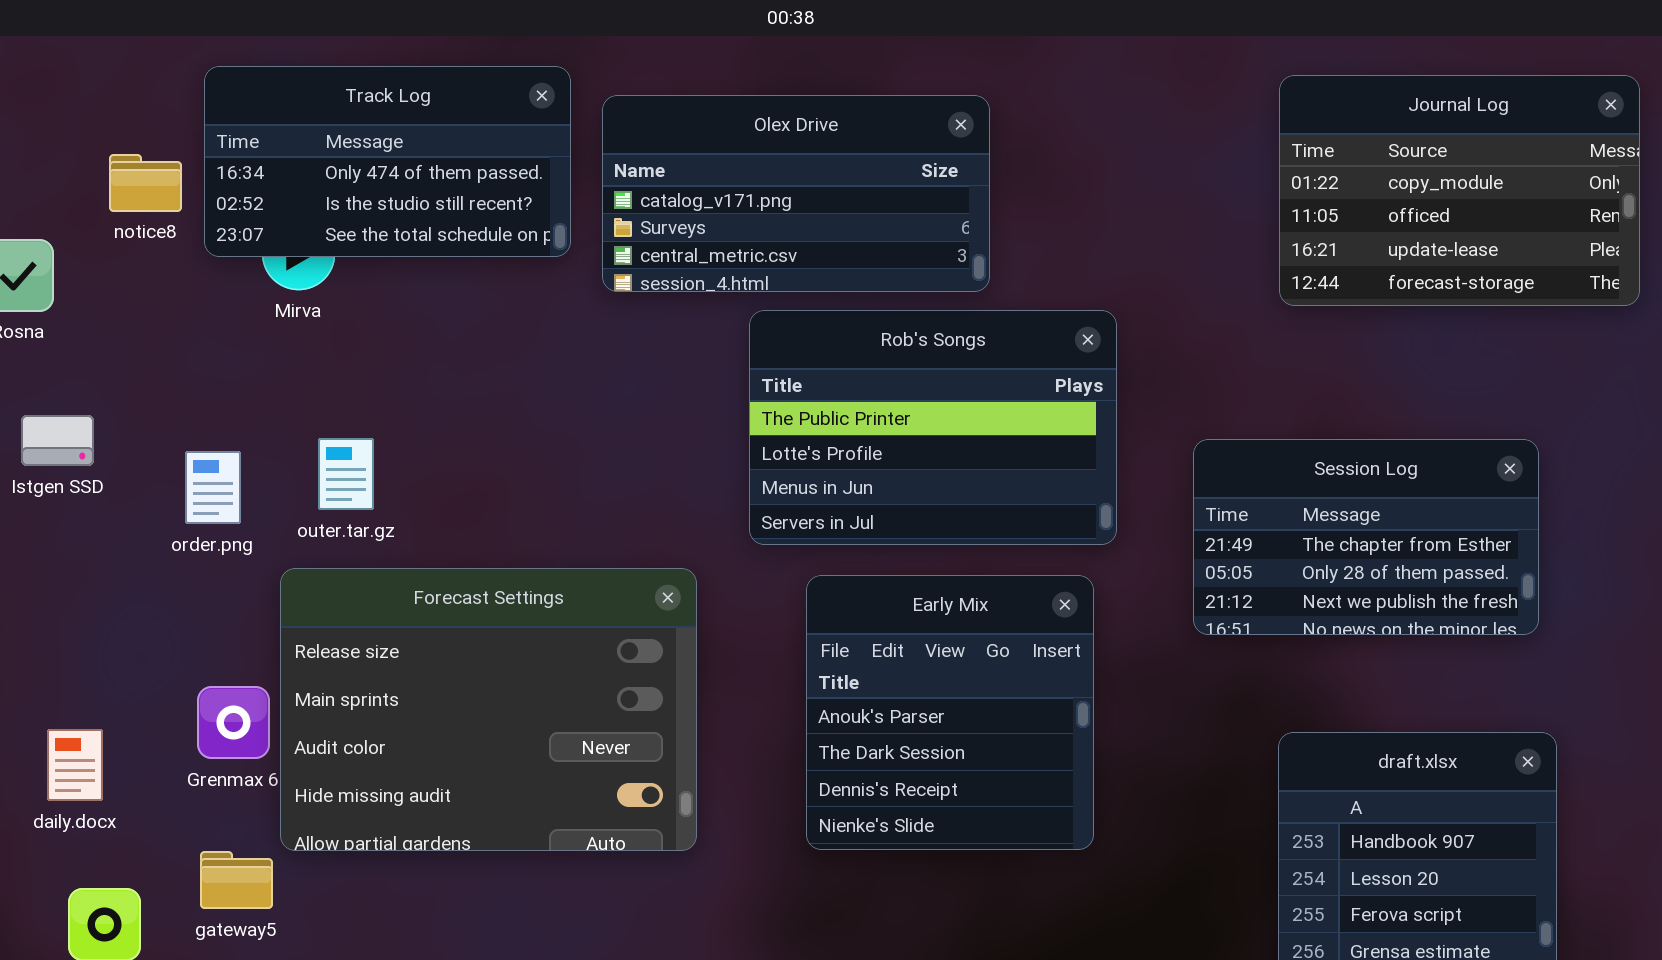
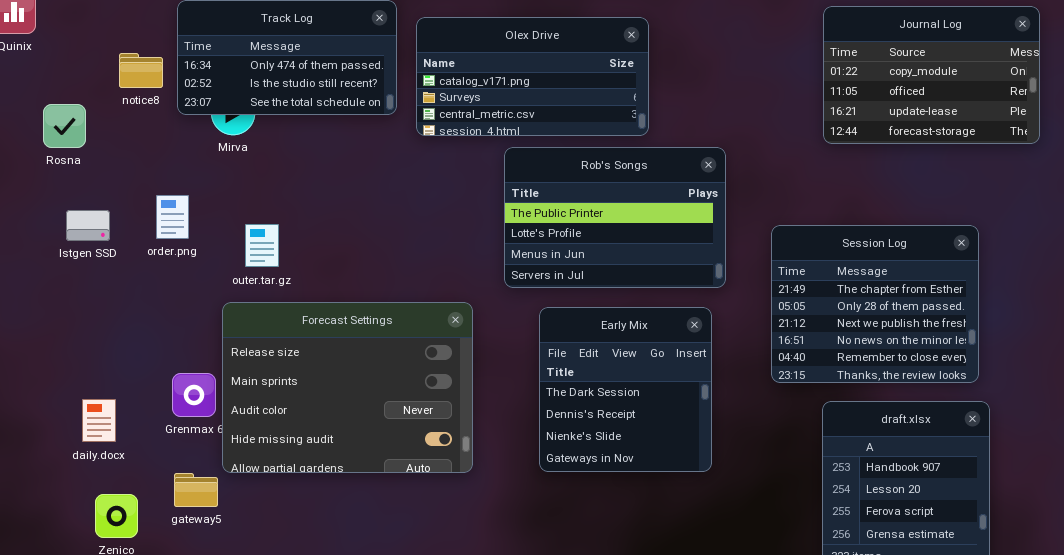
Session Log: [1193,439,1539,635] -> [771,225,979,383], resized
order.png: [185,451,241,524] -> [156,195,189,239], moved
Early Mix: [806,575,1094,850] -> [539,307,712,472], scrolled down 1 row

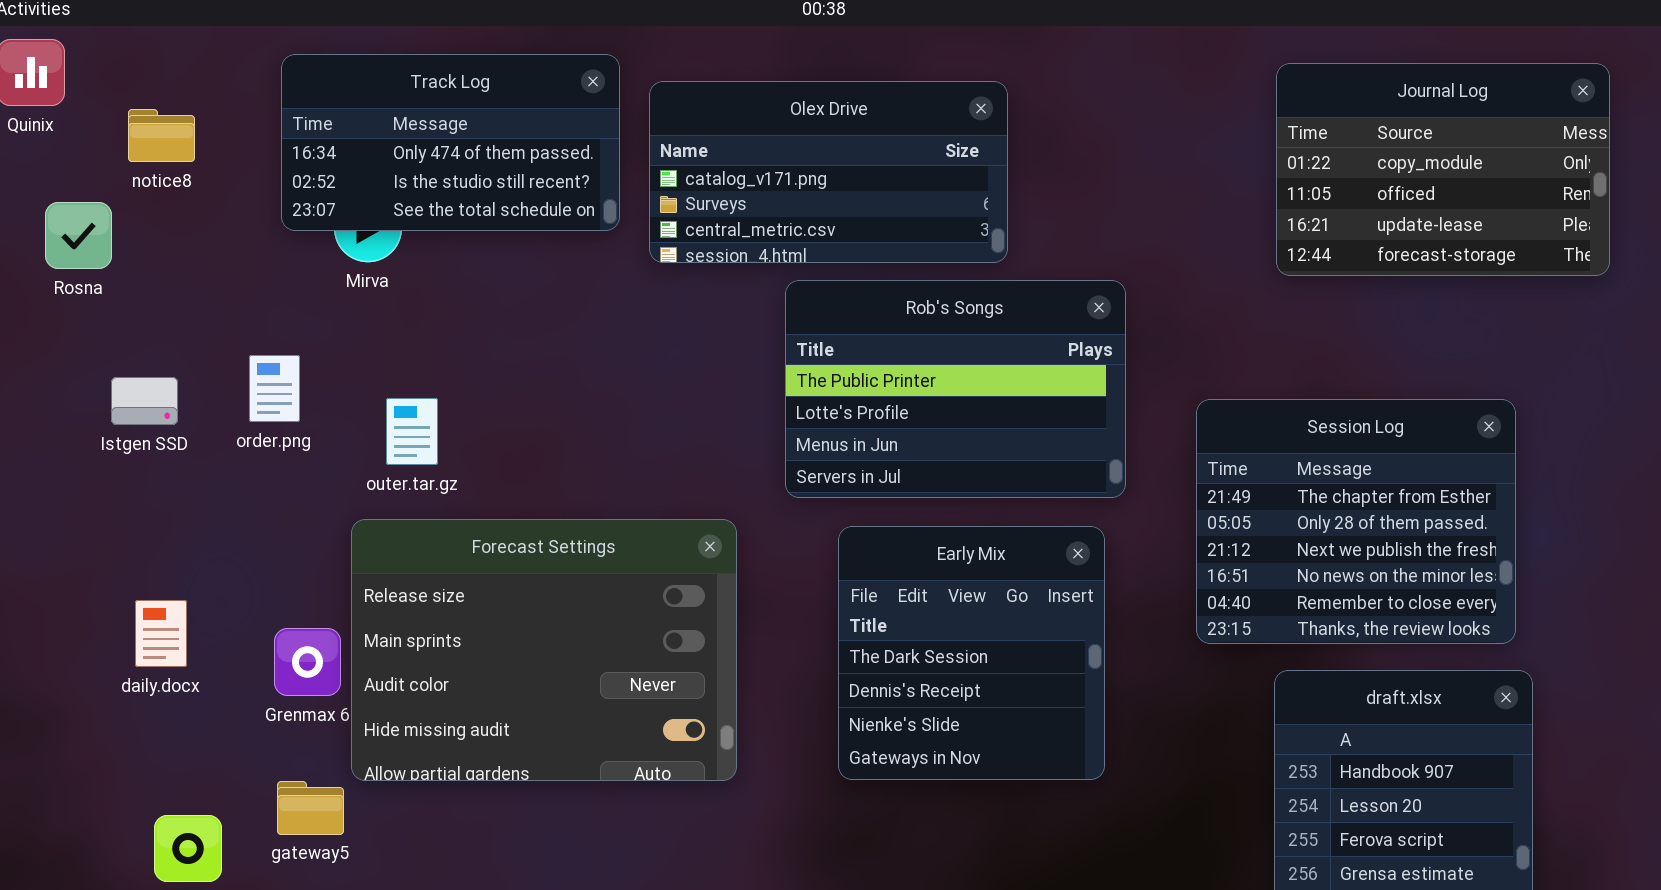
notice8: [119,53,163,88] -> [128,109,195,162], moved
Rosna: [43,104,86,148] -> [45,202,112,269], moved
daily.docx: [82,399,116,442] -> [135,600,187,667], moved

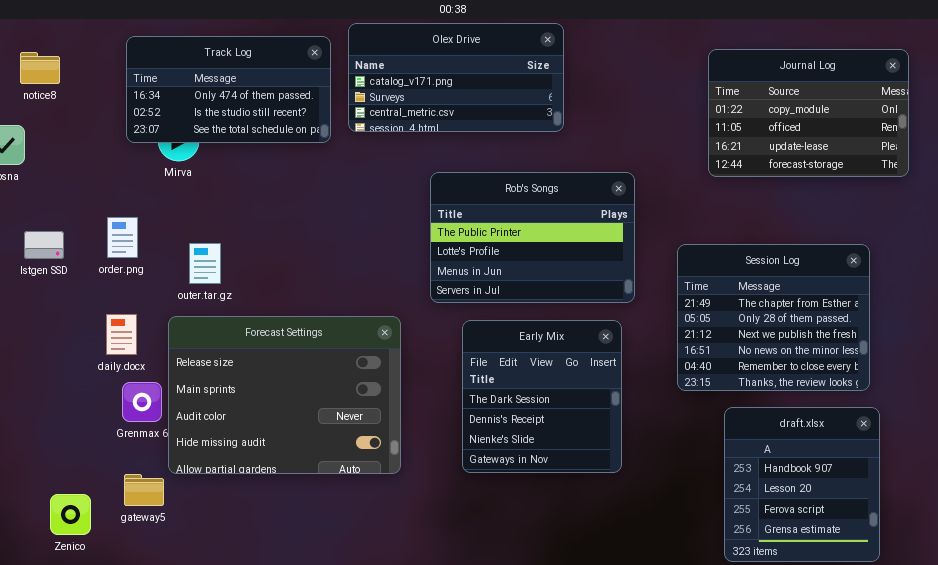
Journal Log: [1276,63,1610,276] -> [708,49,909,177], moved
Olex Drive: [649,81,1008,263] -> [348,23,564,132], moved
notice8: [128,109,195,162] -> [20,52,60,84], moved
daily.docx: [135,600,187,667] -> [106,314,137,355], moved

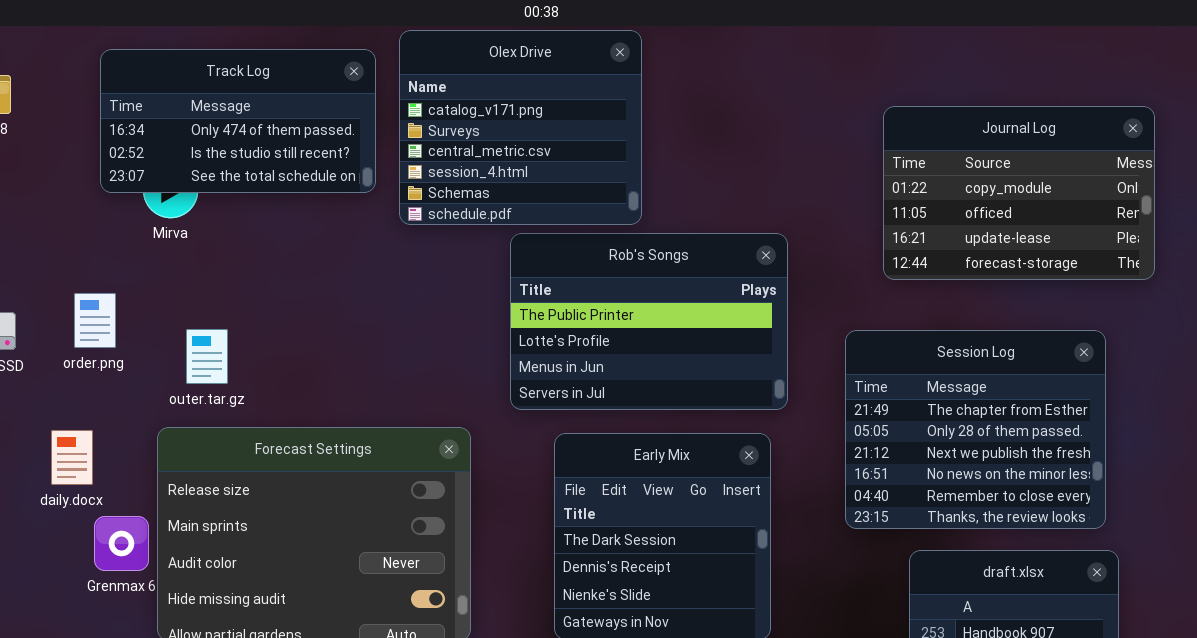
Olex Drive: [348,23,564,132] -> [399,30,642,225], resized
Journal Log: [708,49,909,177] -> [883,106,1155,280], moved
daily.docx: [106,314,137,355] -> [51,430,93,485], moved

